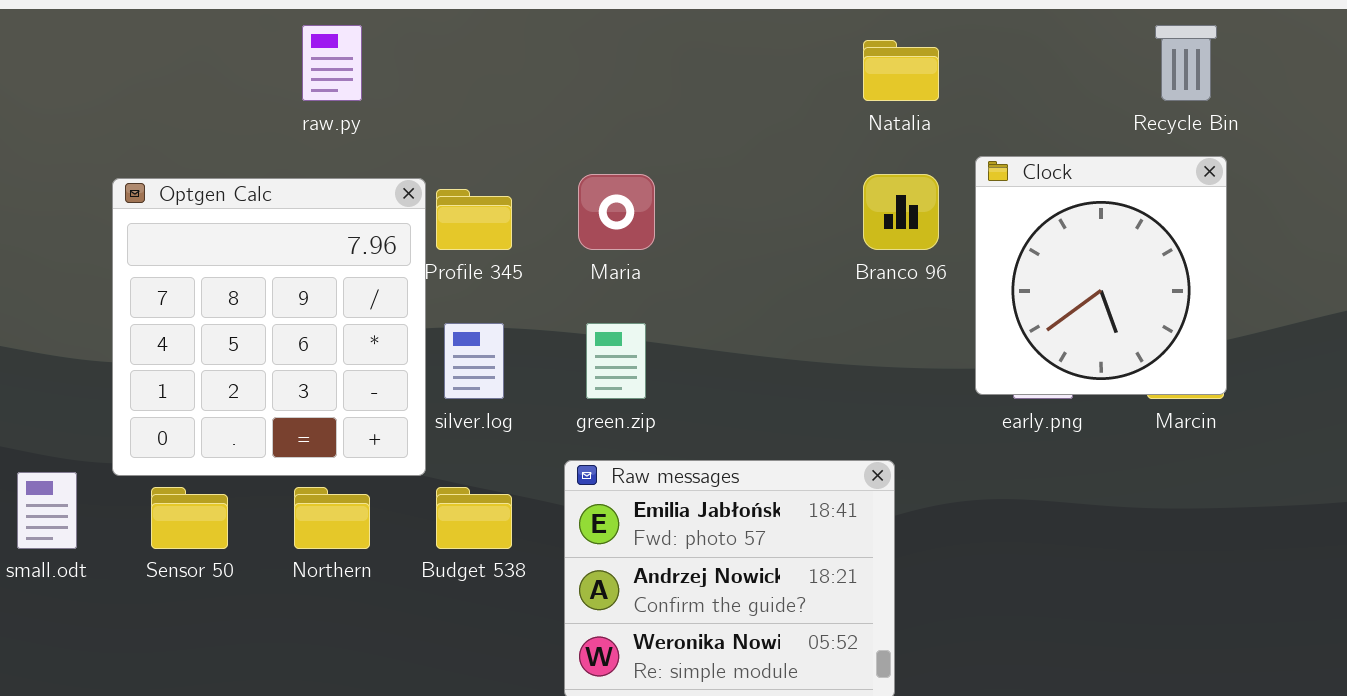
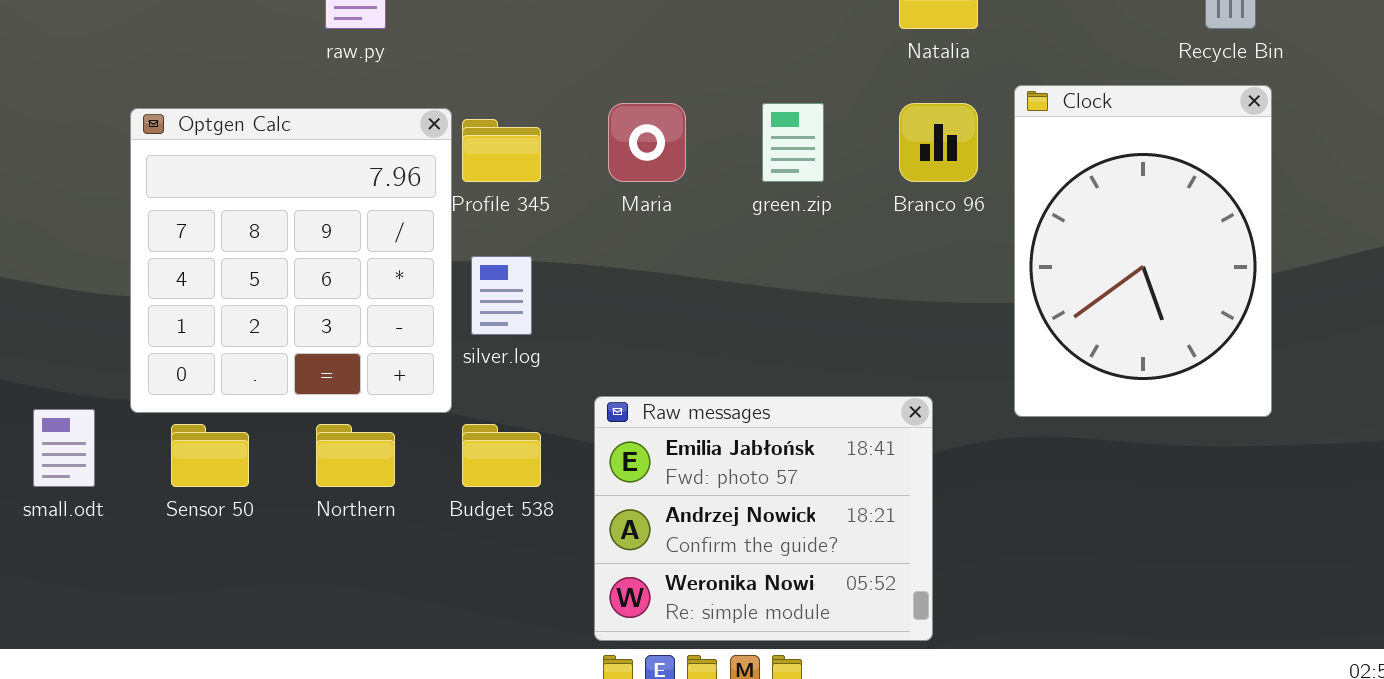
Clock: [975,156,1227,395] -> [1014,85,1272,417], resized
green.zip: [586,323,646,399] -> [762,103,824,182], moved

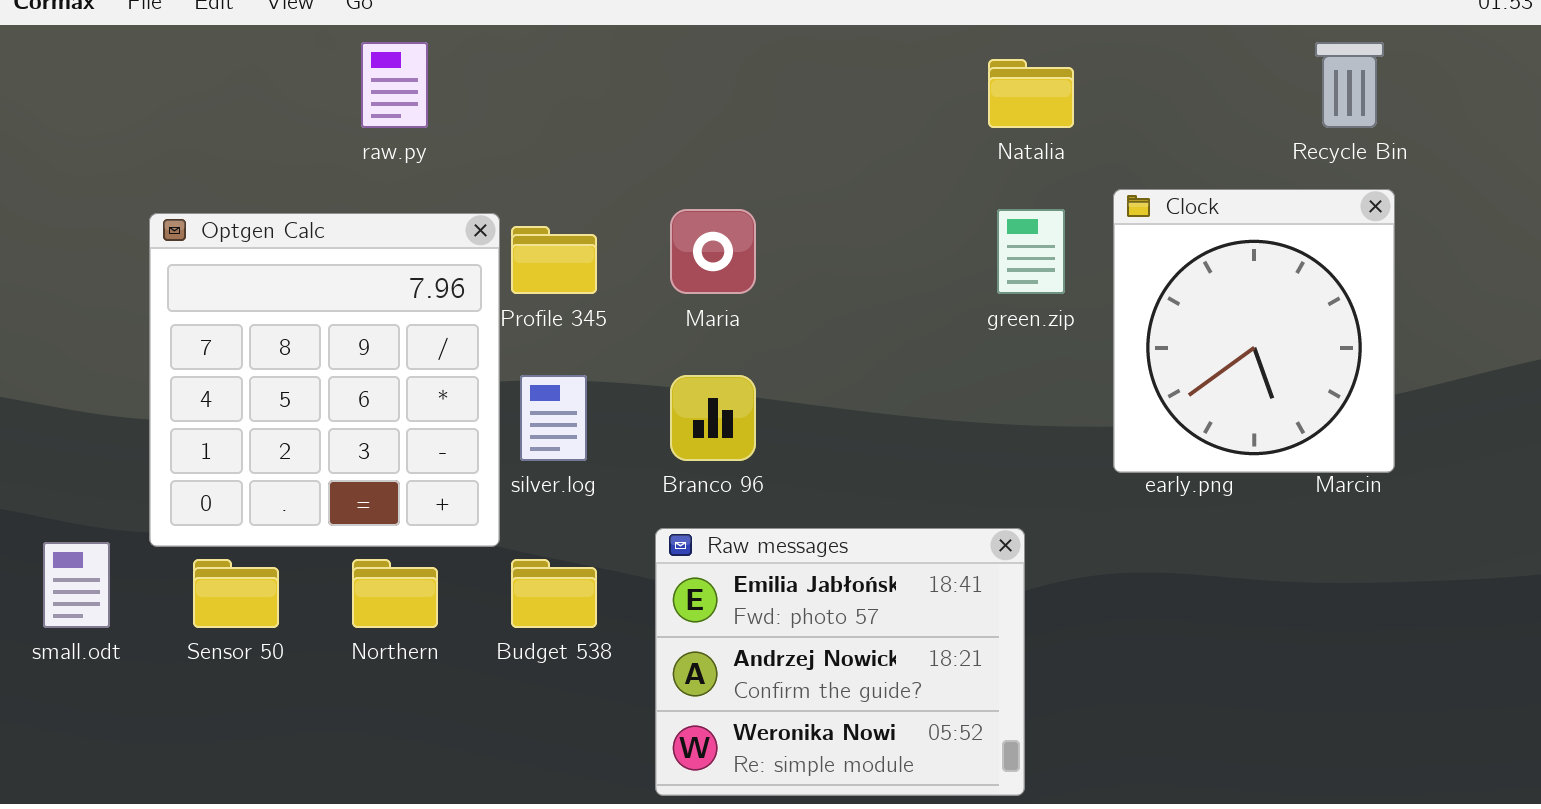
Clock: [1014,85,1272,417] -> [1113,189,1395,473], resized
green.zip: [762,103,824,182] -> [997,209,1065,294], moved
Branco 96: [899,103,978,182] -> [670,375,756,461], moved

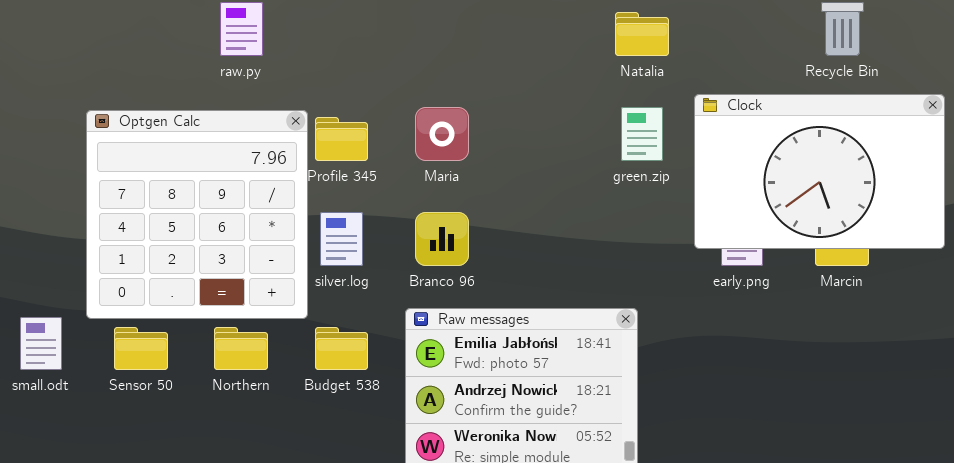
Clock: [1113,189,1395,473] -> [694,94,945,249], resized

